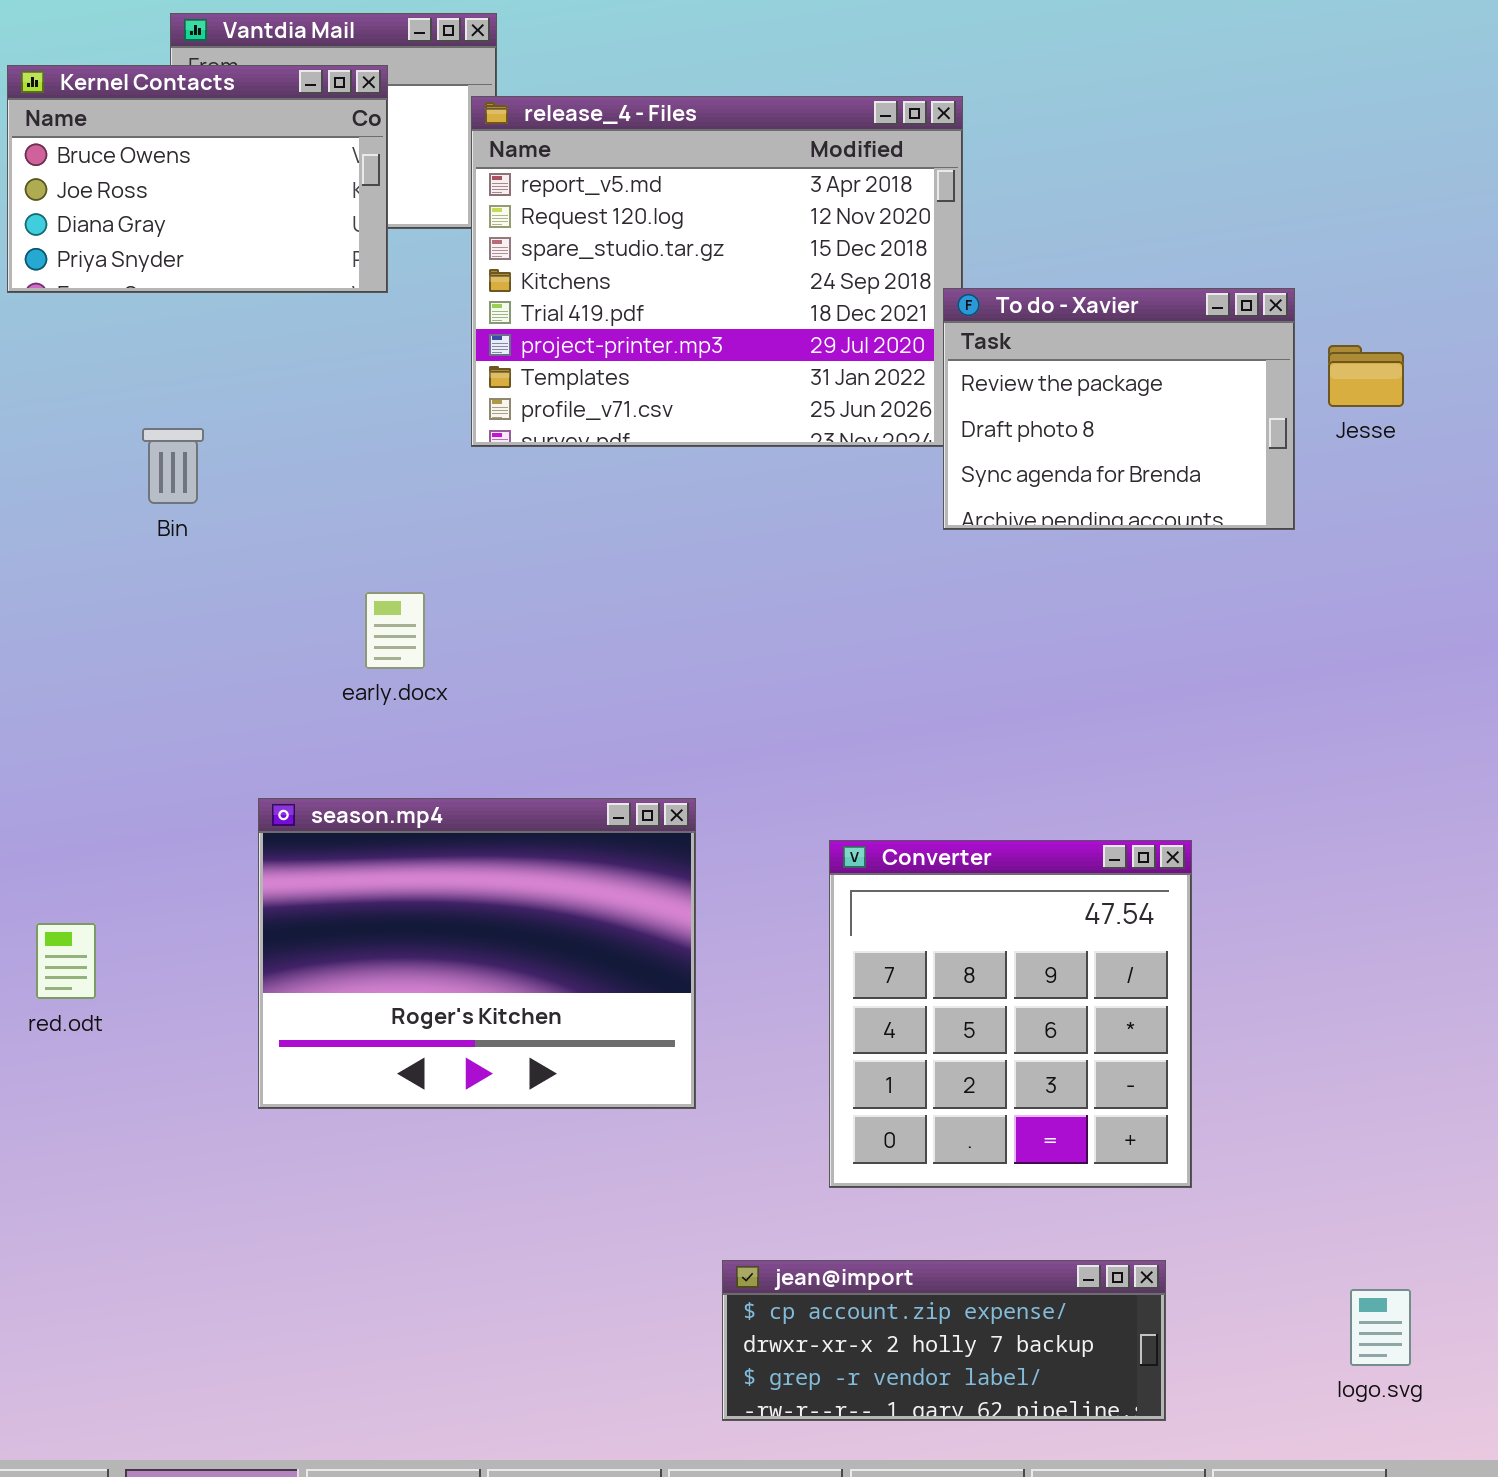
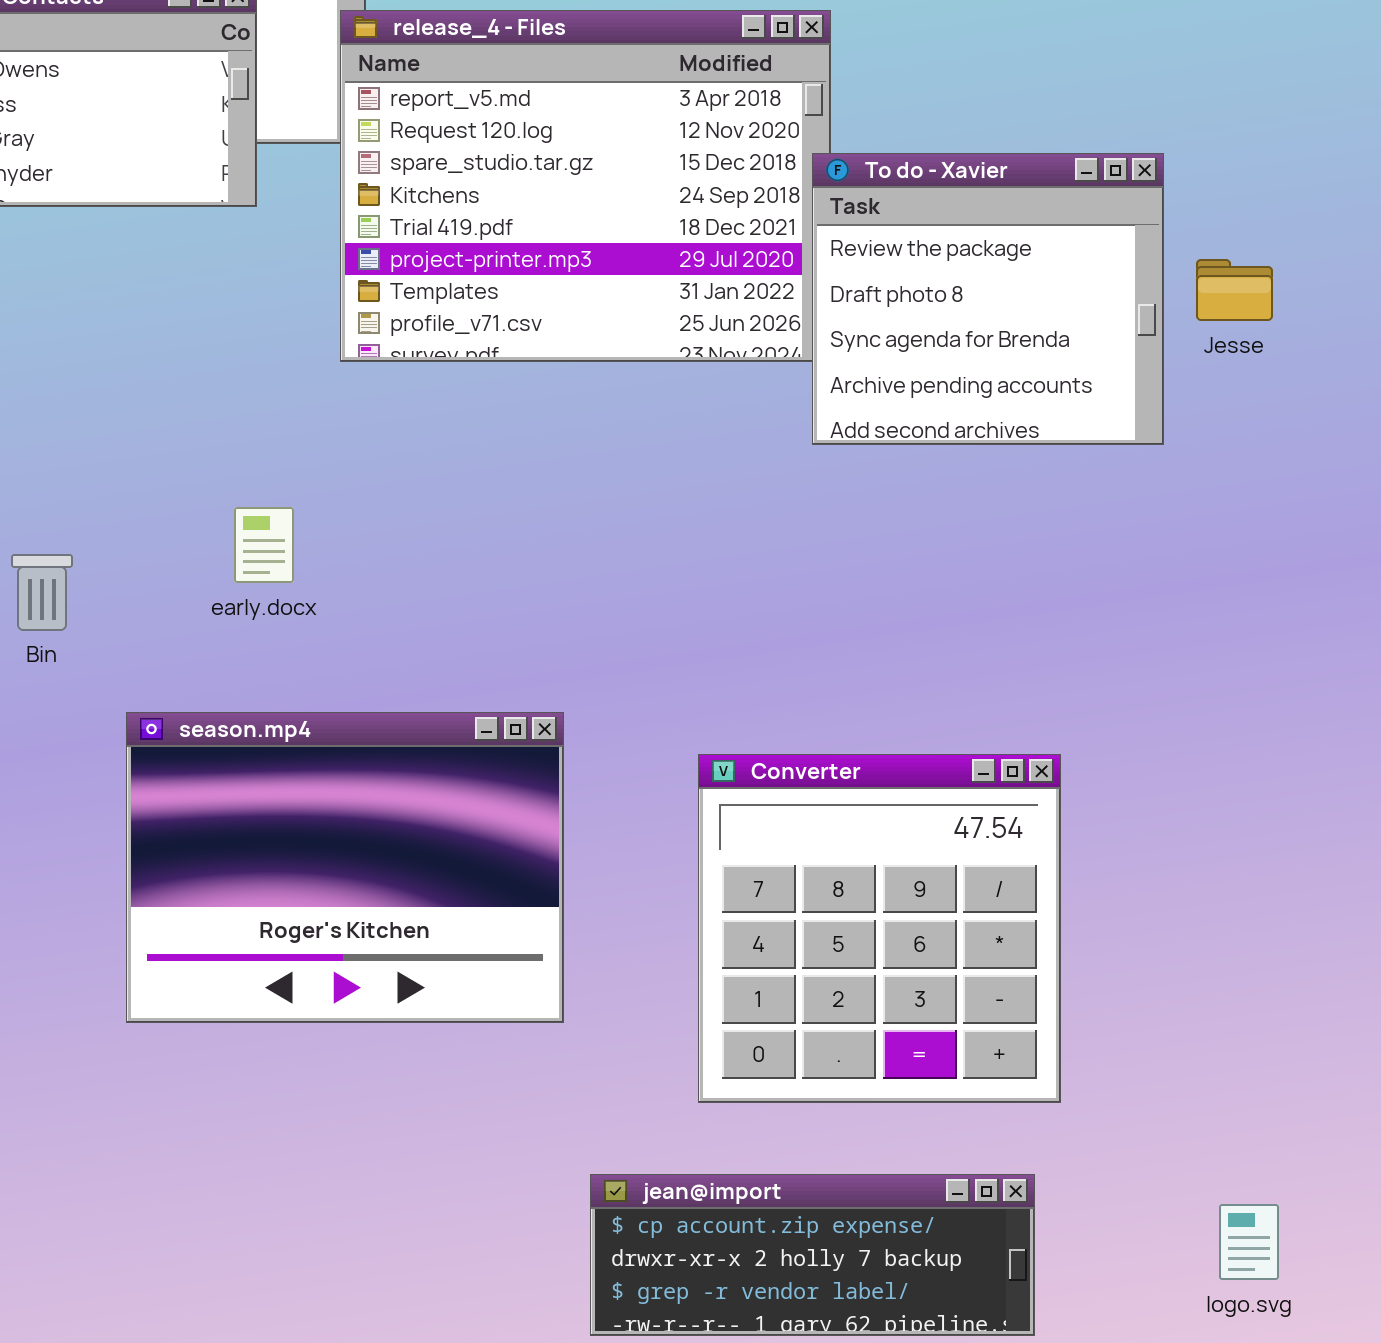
To do - Xavier: [943,288,1295,530] -> [812,153,1164,445], resized
Bin: [142,428,204,504] -> [11,554,73,631], moved

